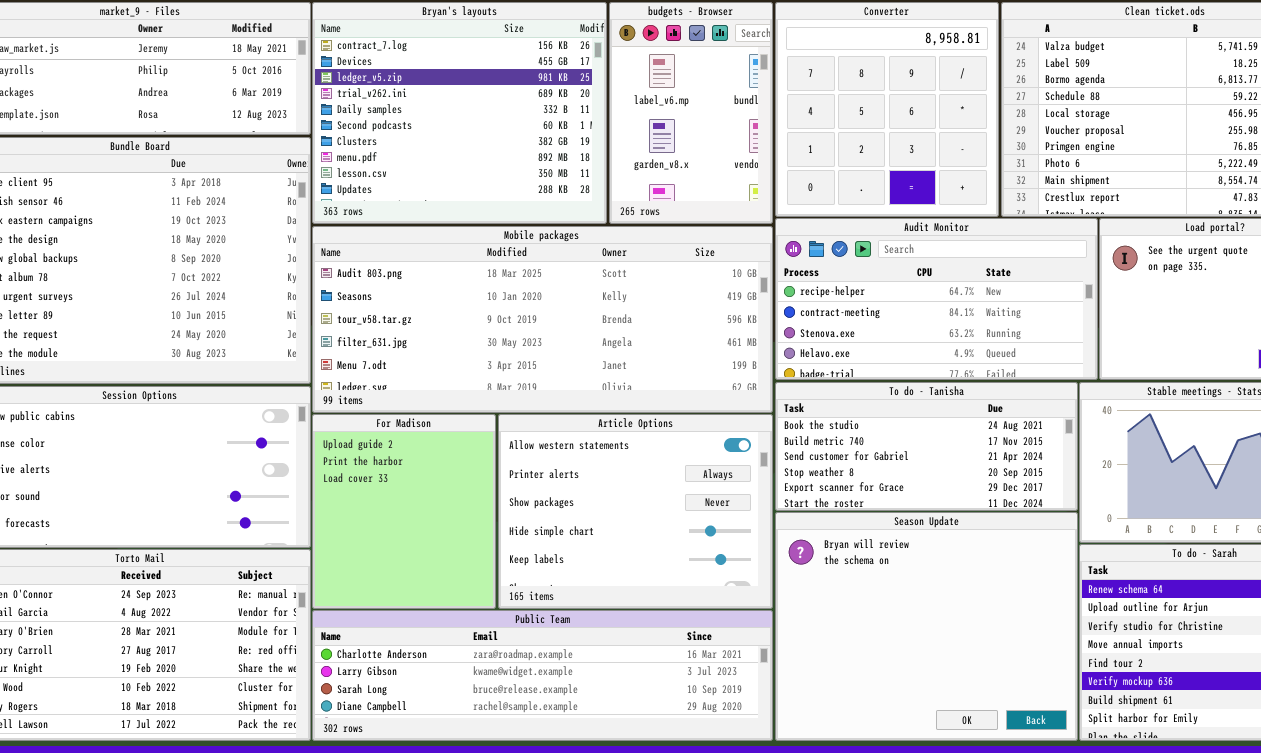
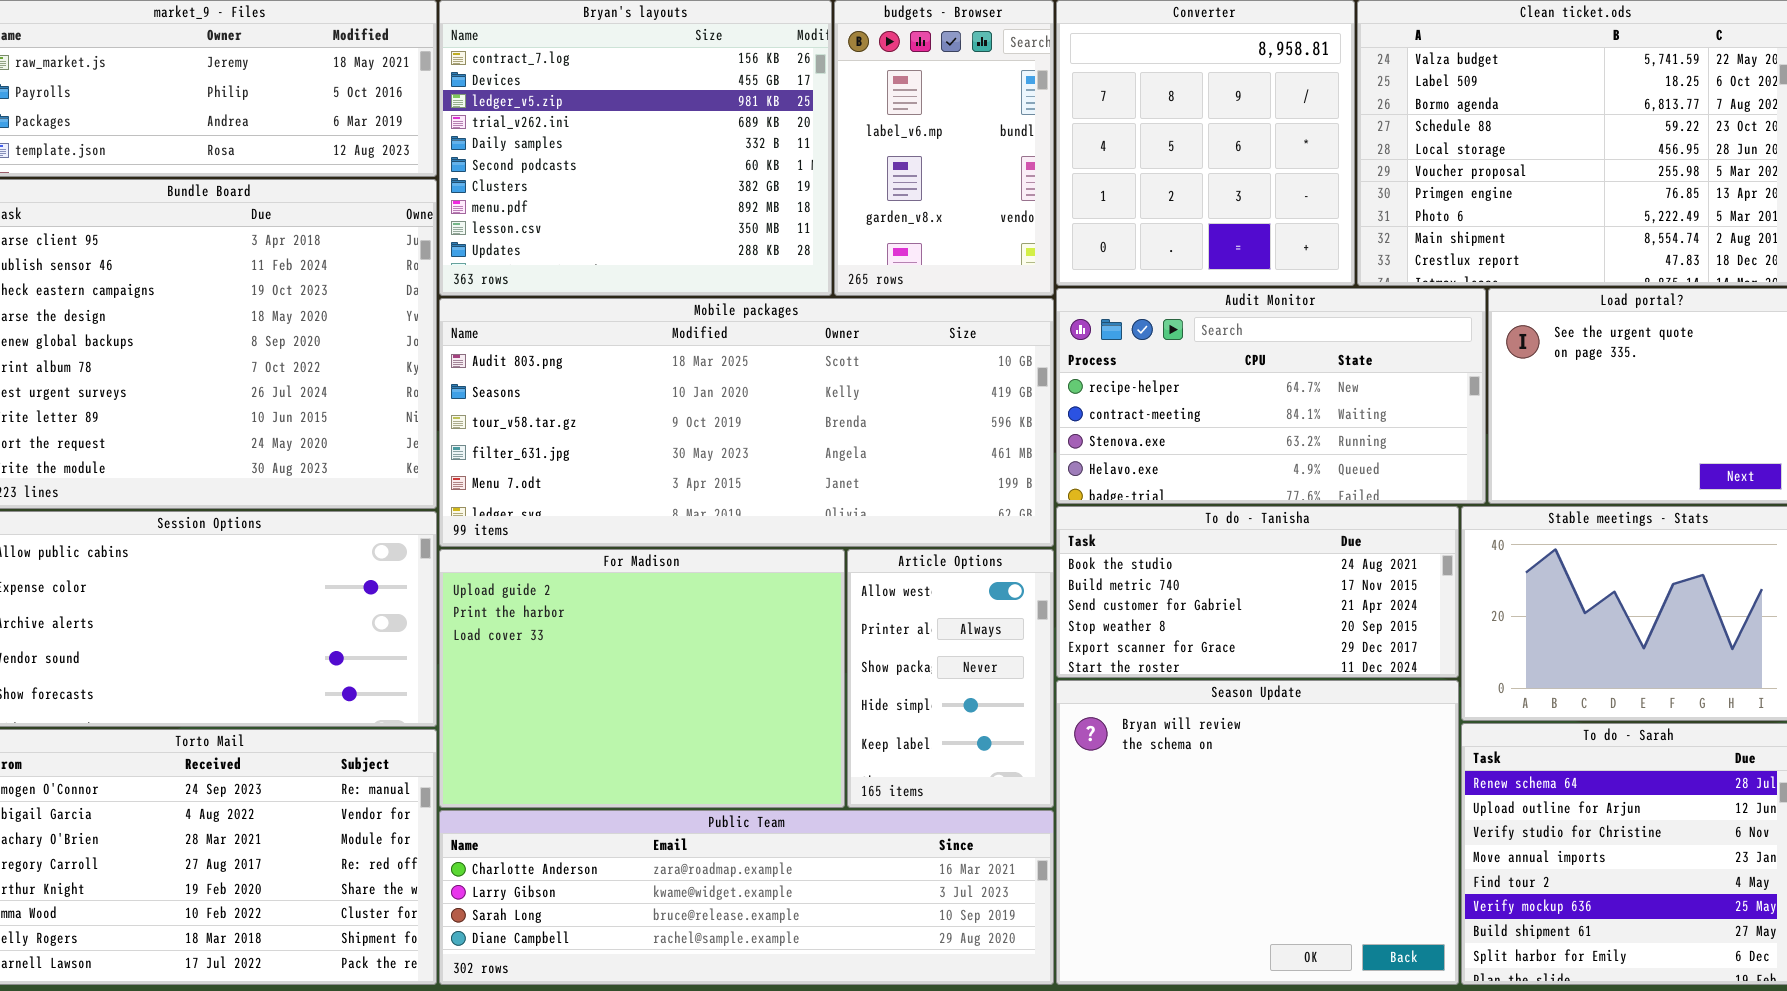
For Madison: [312,414,496,609] -> [439,549,845,808], resized
Article Options: [498,414,773,609] -> [847,549,1054,808], resized

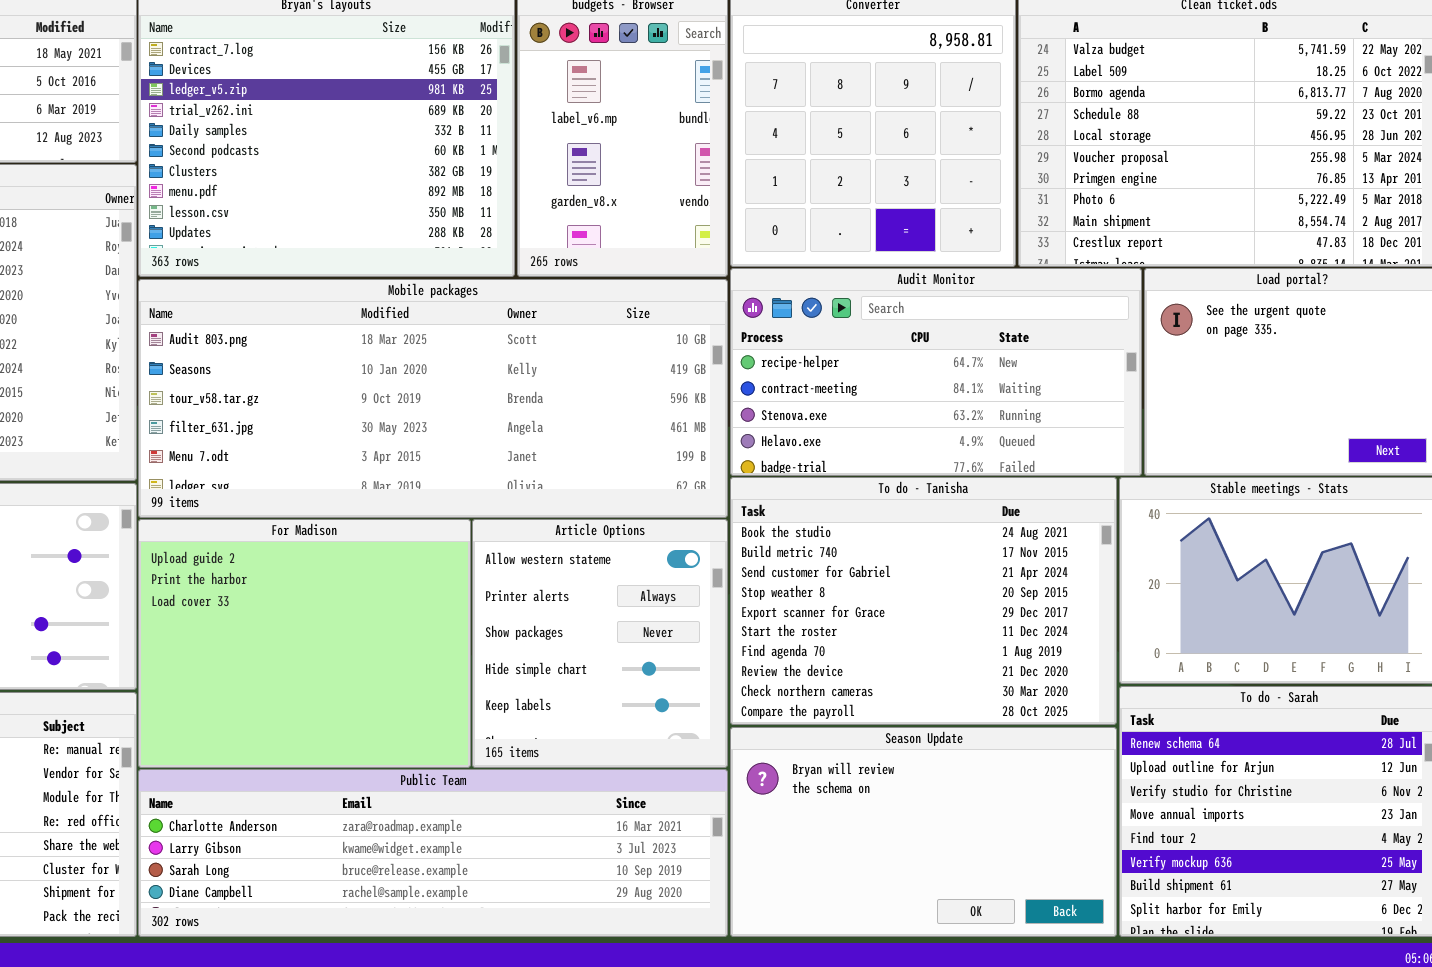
To do - Tanisha: [1056,506,1459,678] -> [730,477,1117,725], resized
For Madison: [439,549,845,808] -> [138,519,471,768], resized
Article Options: [847,549,1054,808] -> [472,519,728,768], resized
Season Update: [1056,680,1459,985] -> [730,727,1117,937], resized

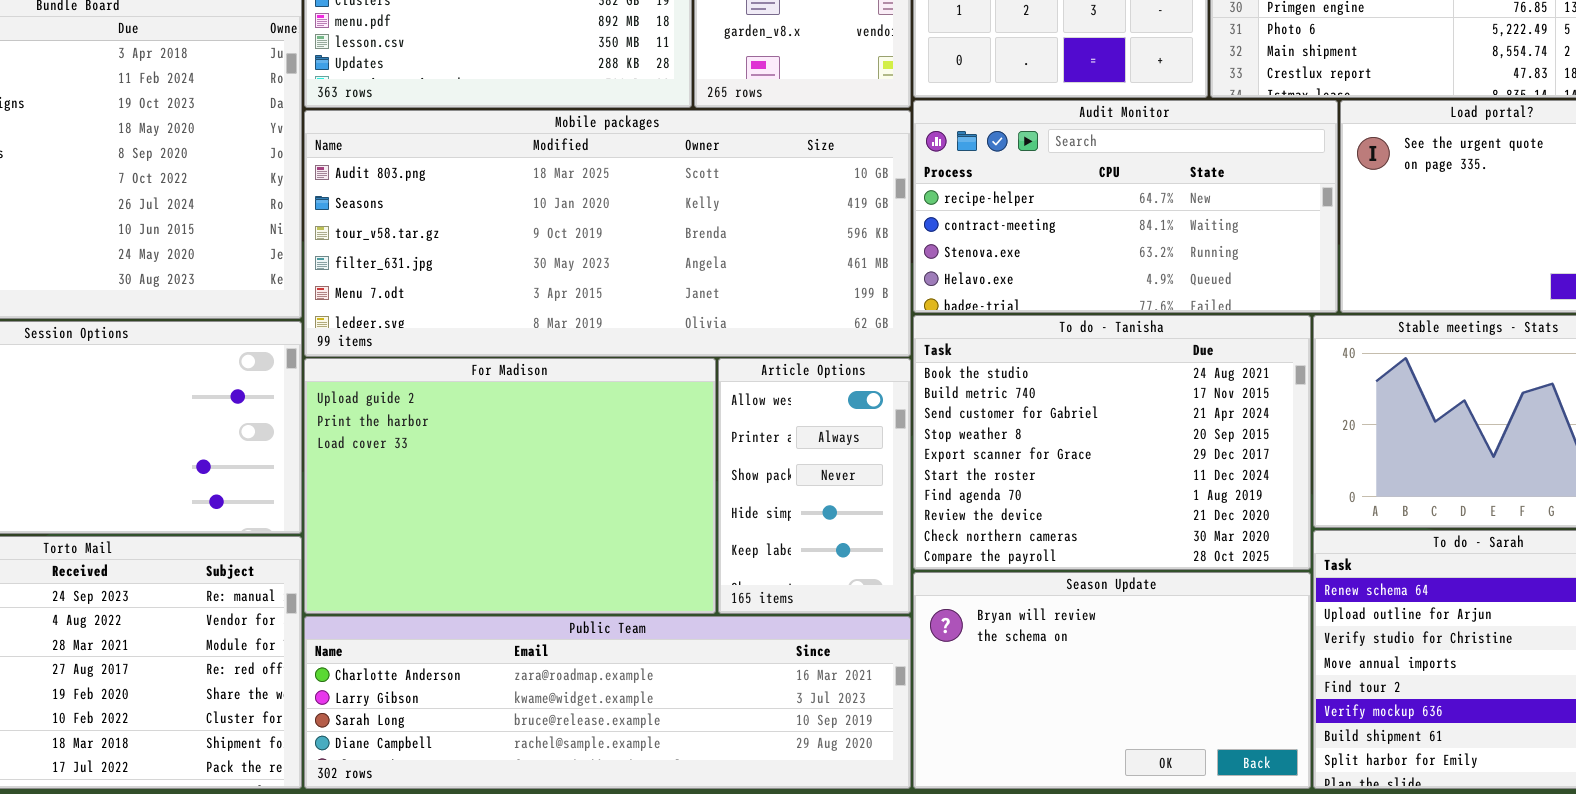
For Madison: [138,519,471,768] -> [304,358,716,614], resized
Article Options: [472,519,728,768] -> [718,358,911,614], resized

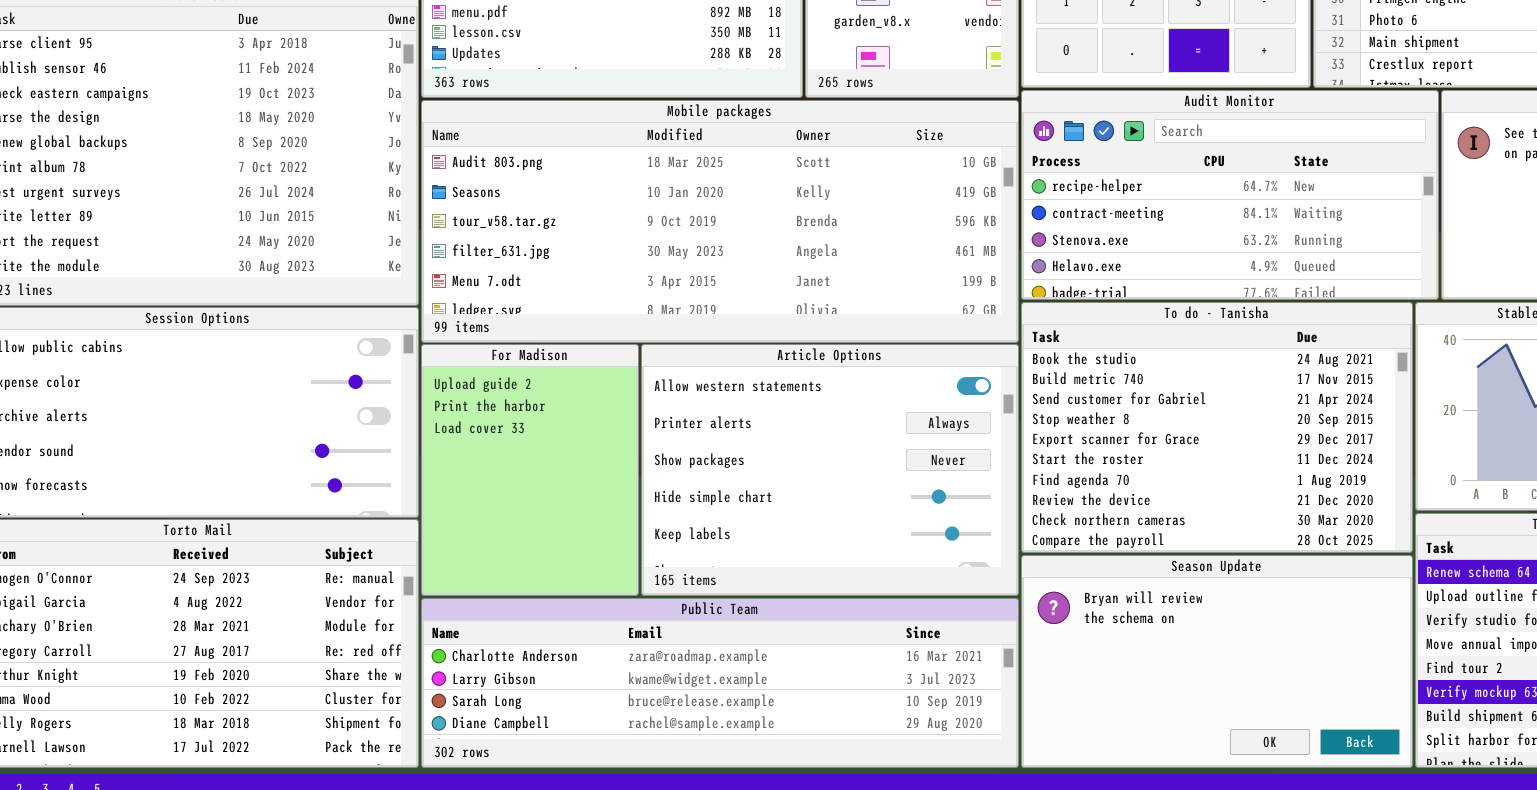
For Madison: [304,358,716,614] -> [421,344,639,596], resized
Article Options: [718,358,911,614] -> [641,344,1019,596], resized

